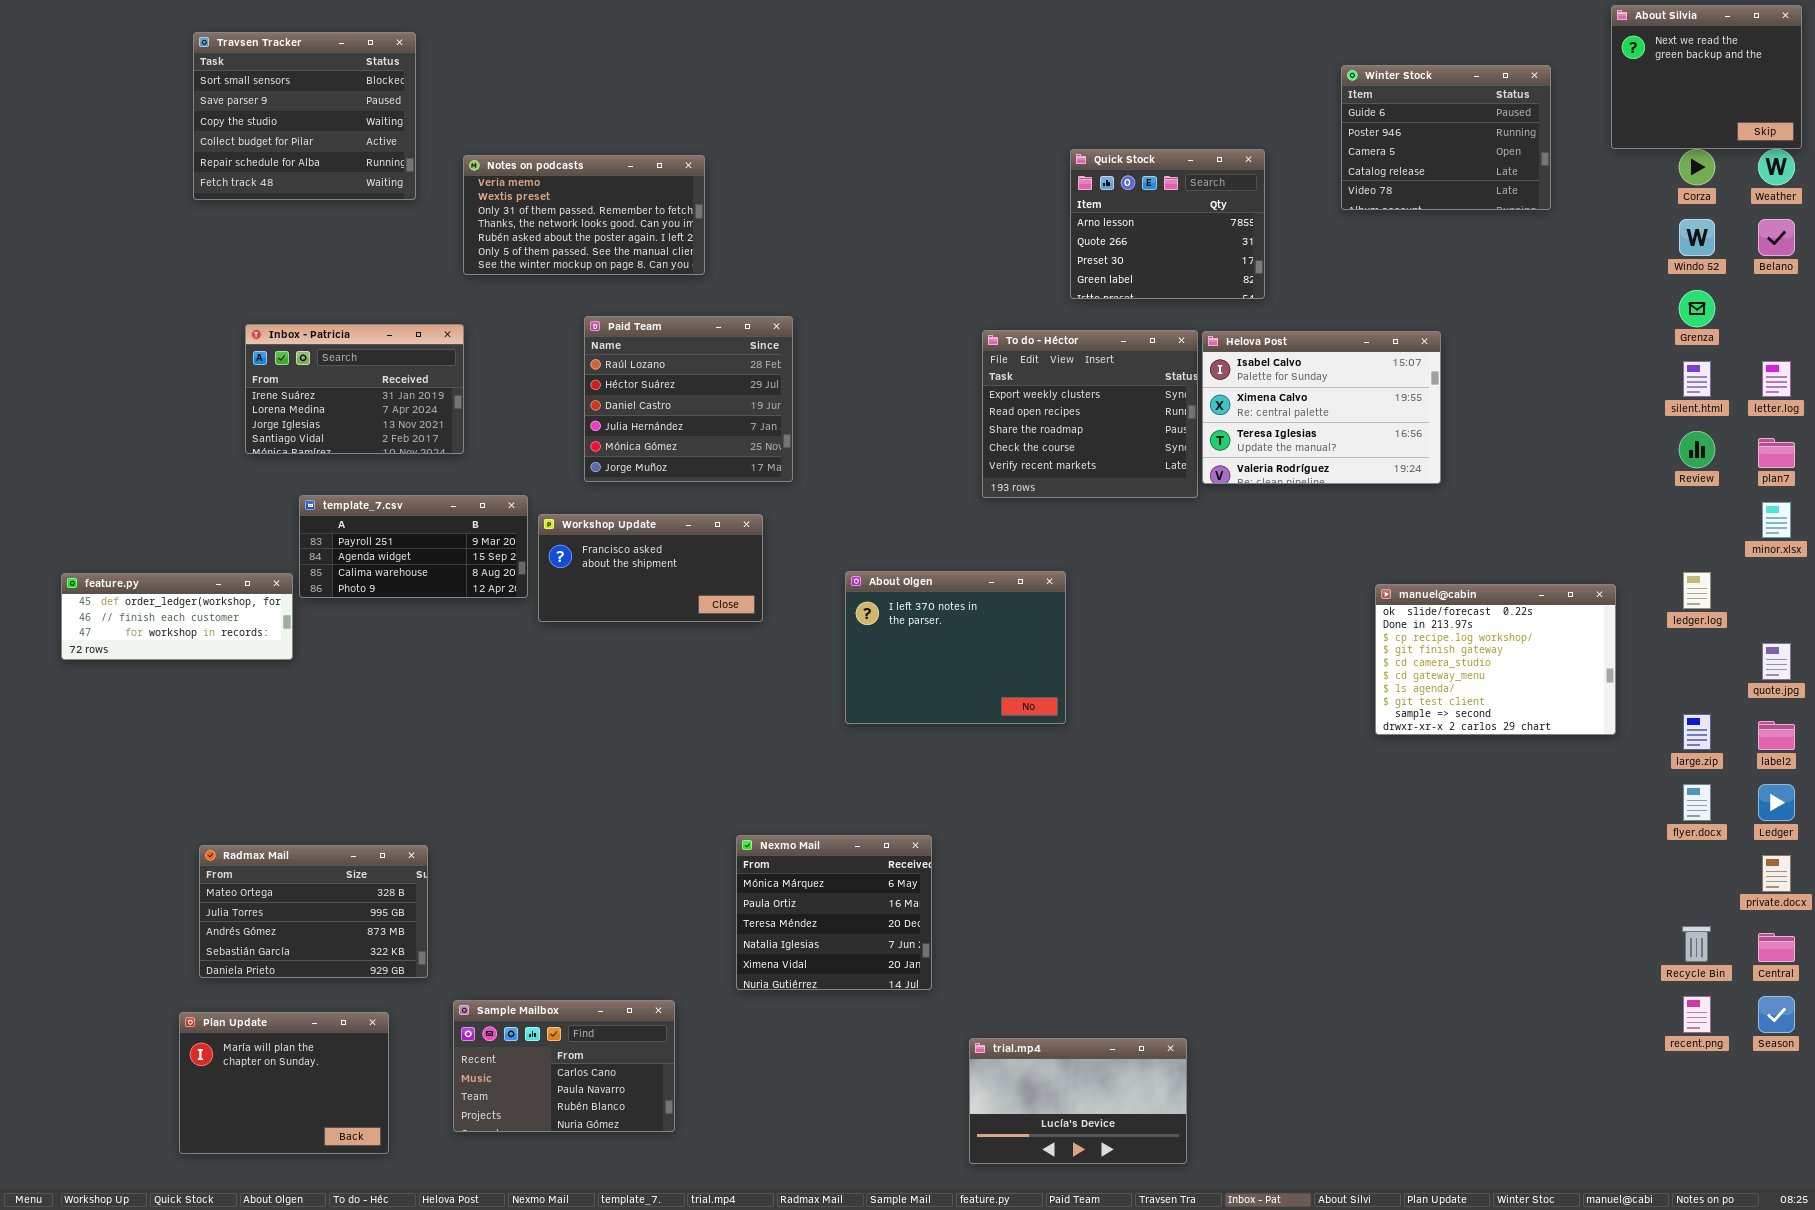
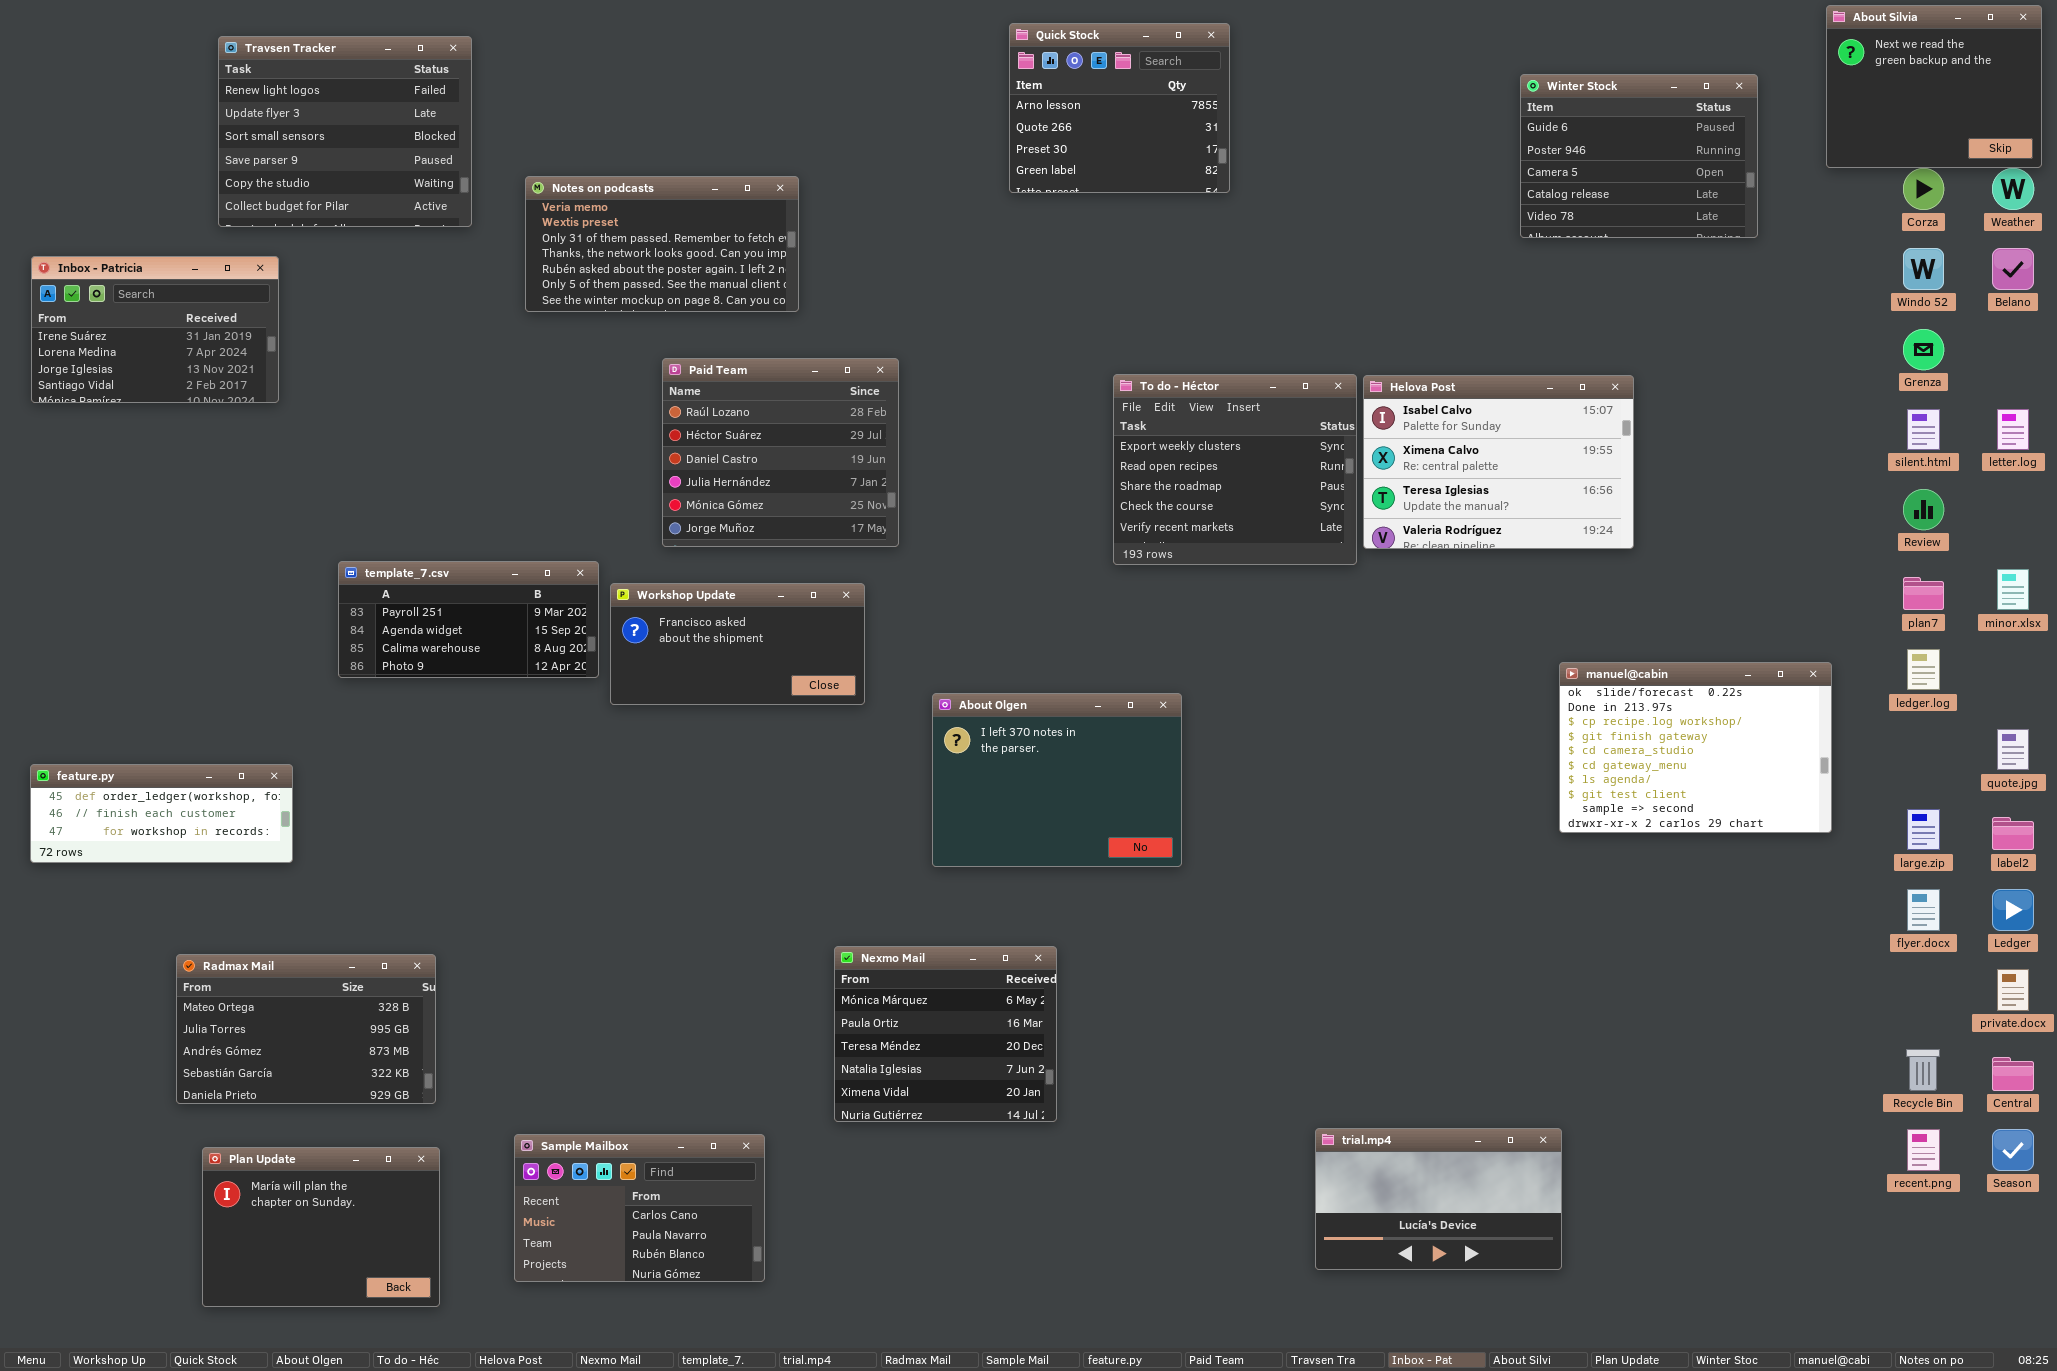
Travsen Tracker: [193,32,416,200] -> [218,36,472,227], scrolled up 2 rows
Quick Stock: [1070,149,1265,299] -> [1009,23,1230,193], moved
Inbox - Patricia: [245,324,464,454] -> [31,256,279,403], moved
plan7: [1758,438,1795,468] -> [1903,577,1944,610], moved
About Olgen: [845,571,1066,724] -> [932,693,1182,867], moved
feature.py: [61,573,293,660] -> [30,764,293,863], moved
Radmax Mail: [199,845,428,978] -> [176,954,436,1104], moved
trial.mp4: [969,1038,1187,1164] -> [1315,1128,1562,1270], moved

